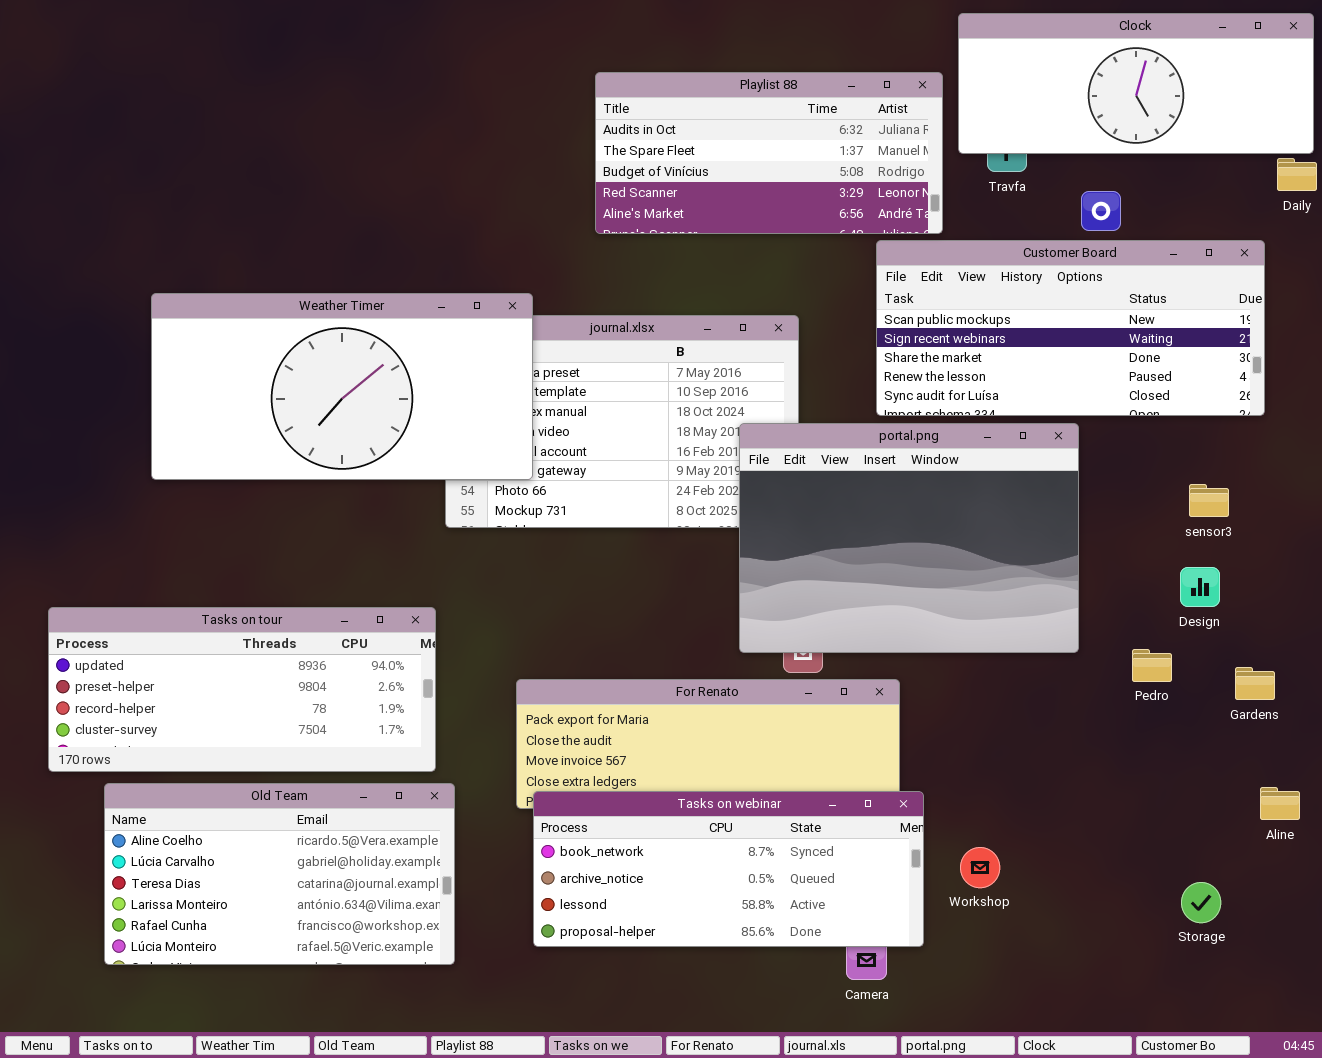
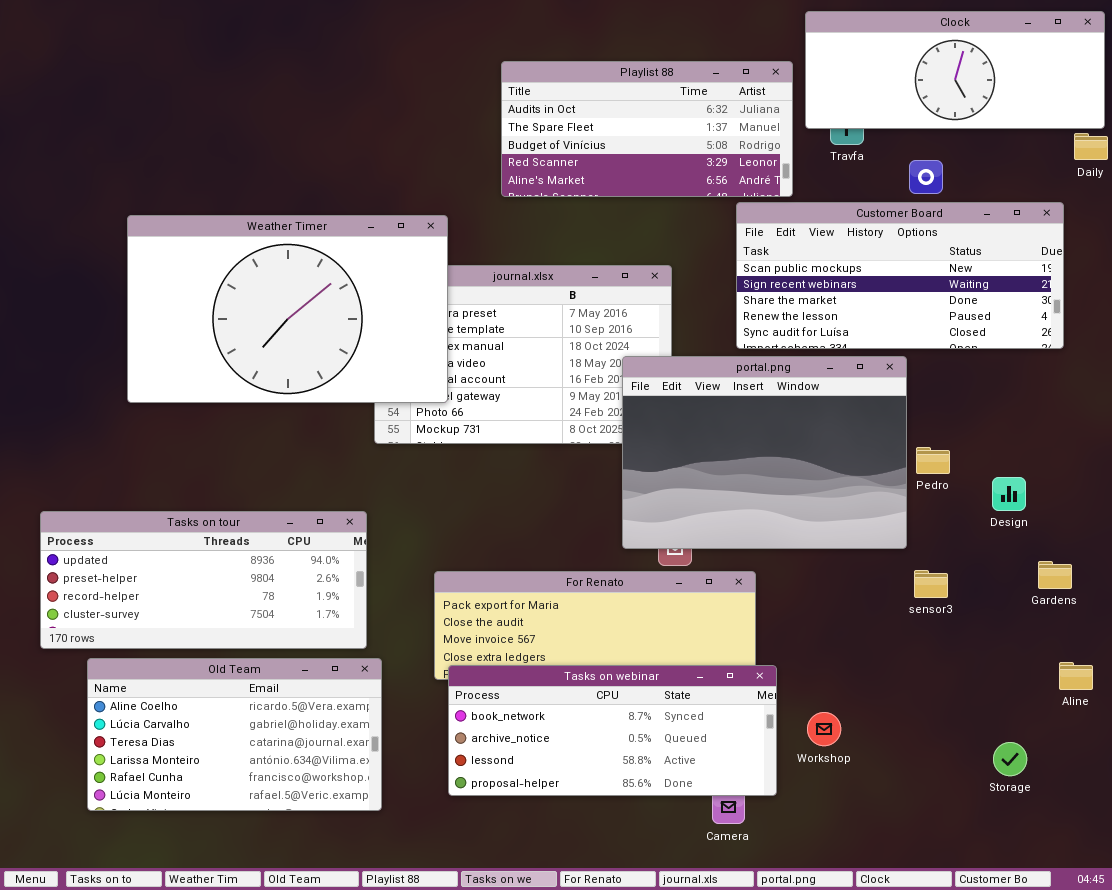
Weather Timer: [151,293,533,480] -> [127,215,448,403], resized
sensor3: [1189,484,1229,517] -> [914,570,948,598], moved
Pedro: [1132,649,1172,682] -> [916,447,950,474], moved

